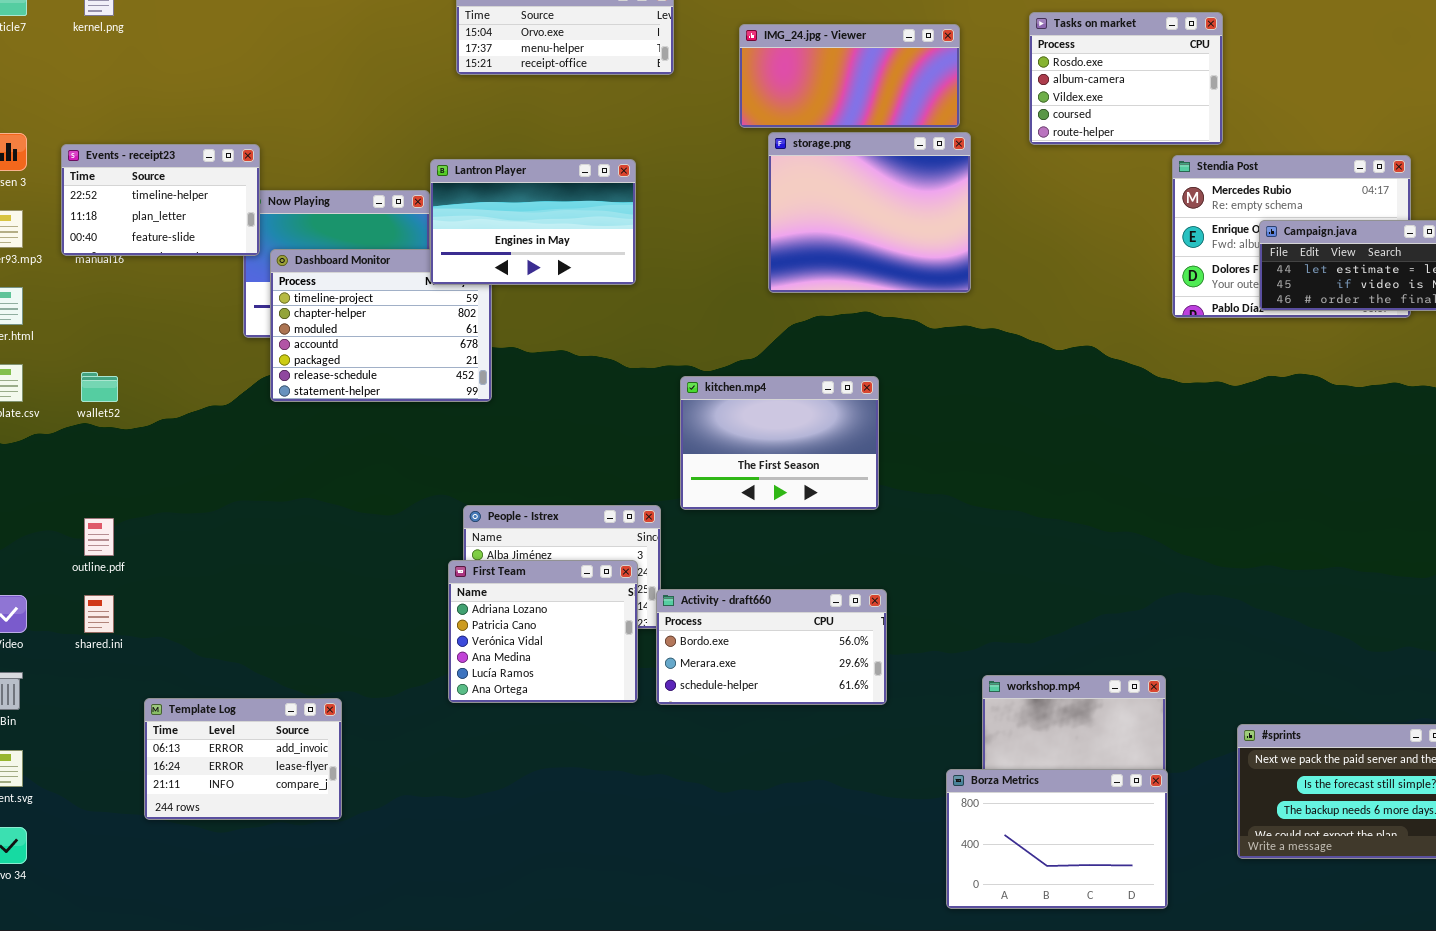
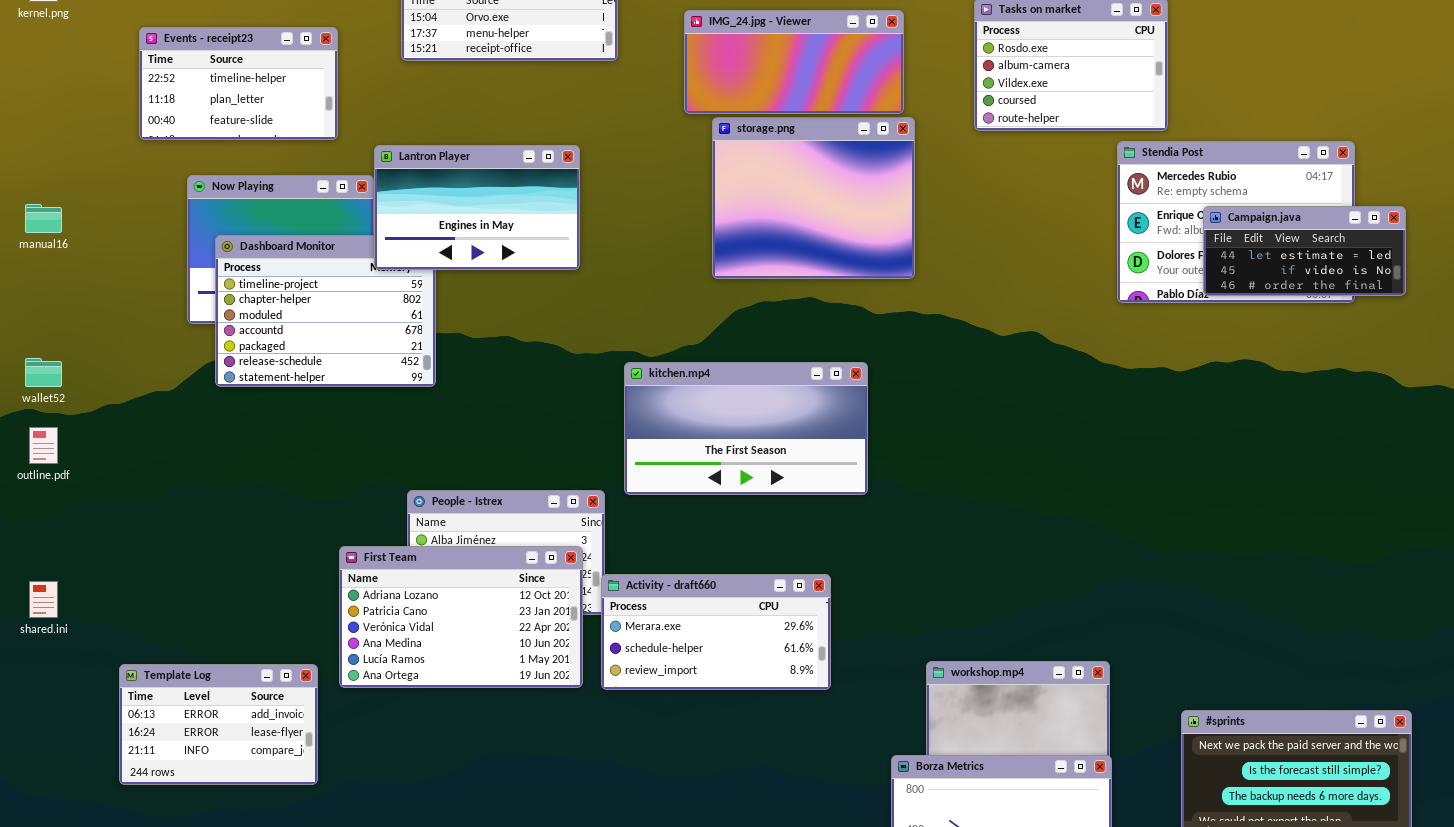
Events - receipt23: [61,144,260,256] -> [139,27,338,140], moved
kitchen.mp4: [680,376,879,510] -> [624,362,868,495], resized
outline.pdf: [84,518,114,556] -> [29,427,58,464], moved
First Team: [448,560,638,703] -> [339,546,583,688], resized
Activity - draft660: [656,589,887,705] -> [601,574,831,690], scrolled down 1 row
Template Log: [144,698,342,820] -> [119,664,318,785], moved

